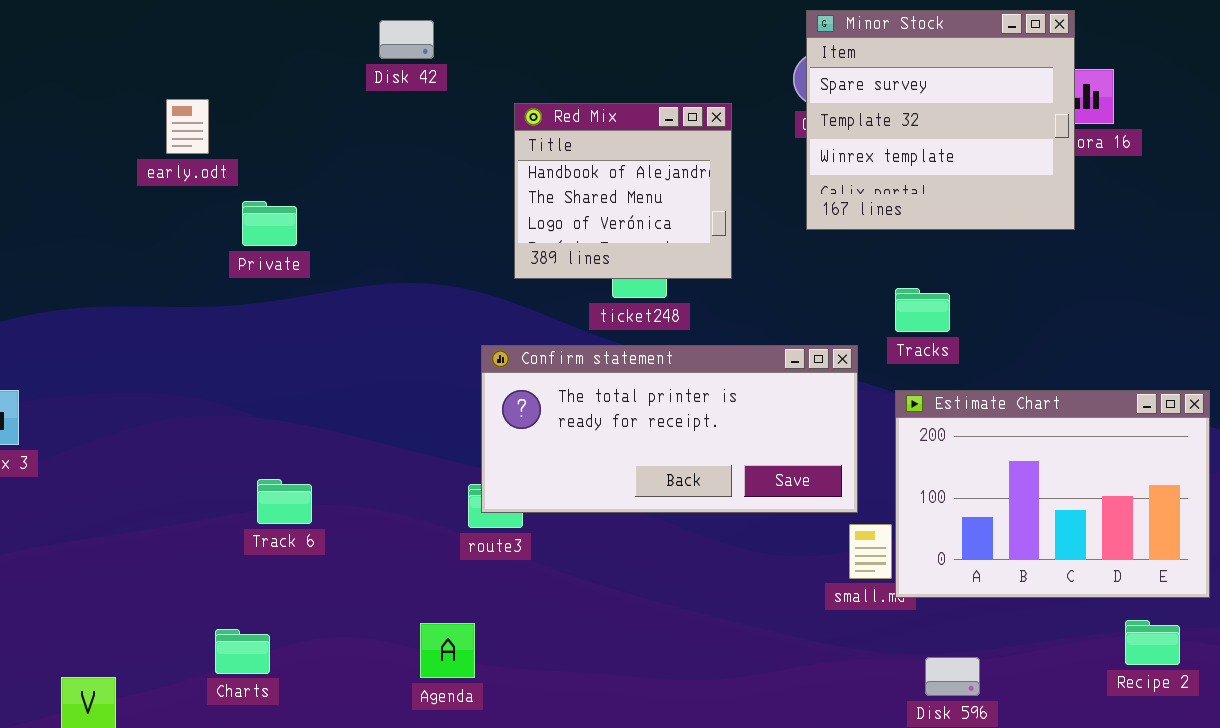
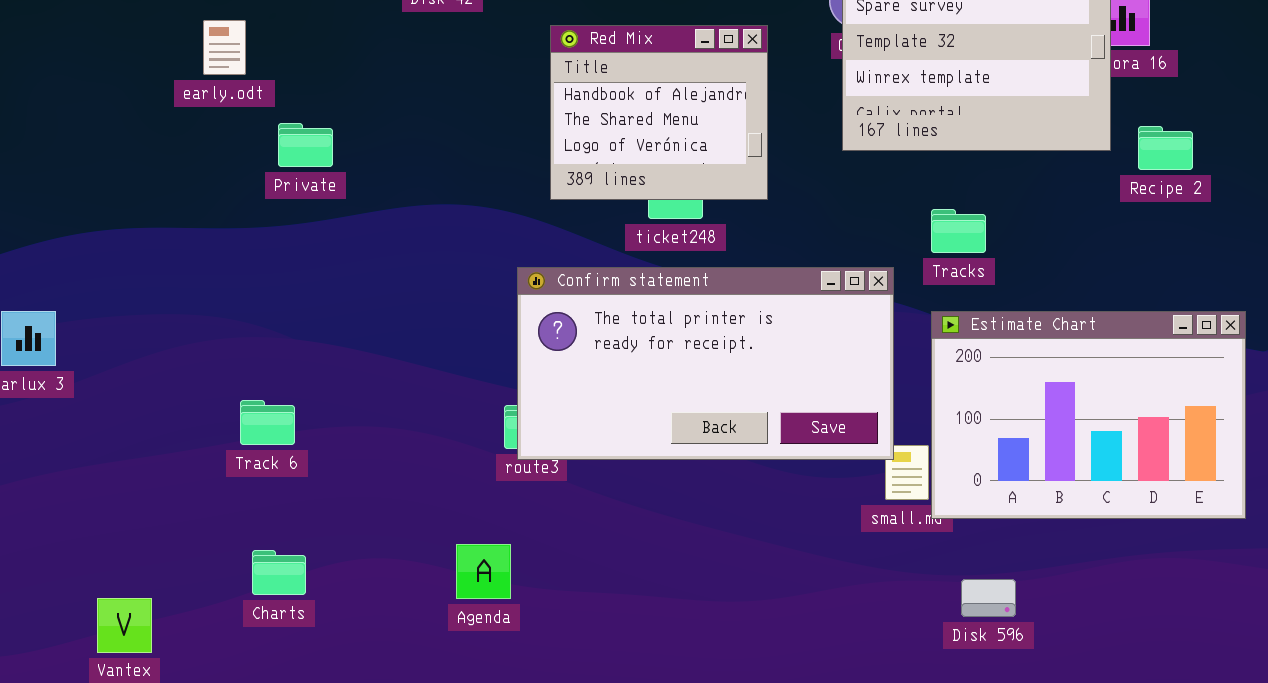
Confirm statement: [481,345,858,513] -> [517,267,894,460], resized
Track 6: [257,479,312,524] -> [240,400,295,445], moved
Recipe 2: [1125,620,1180,665] -> [1138,126,1193,170], moved

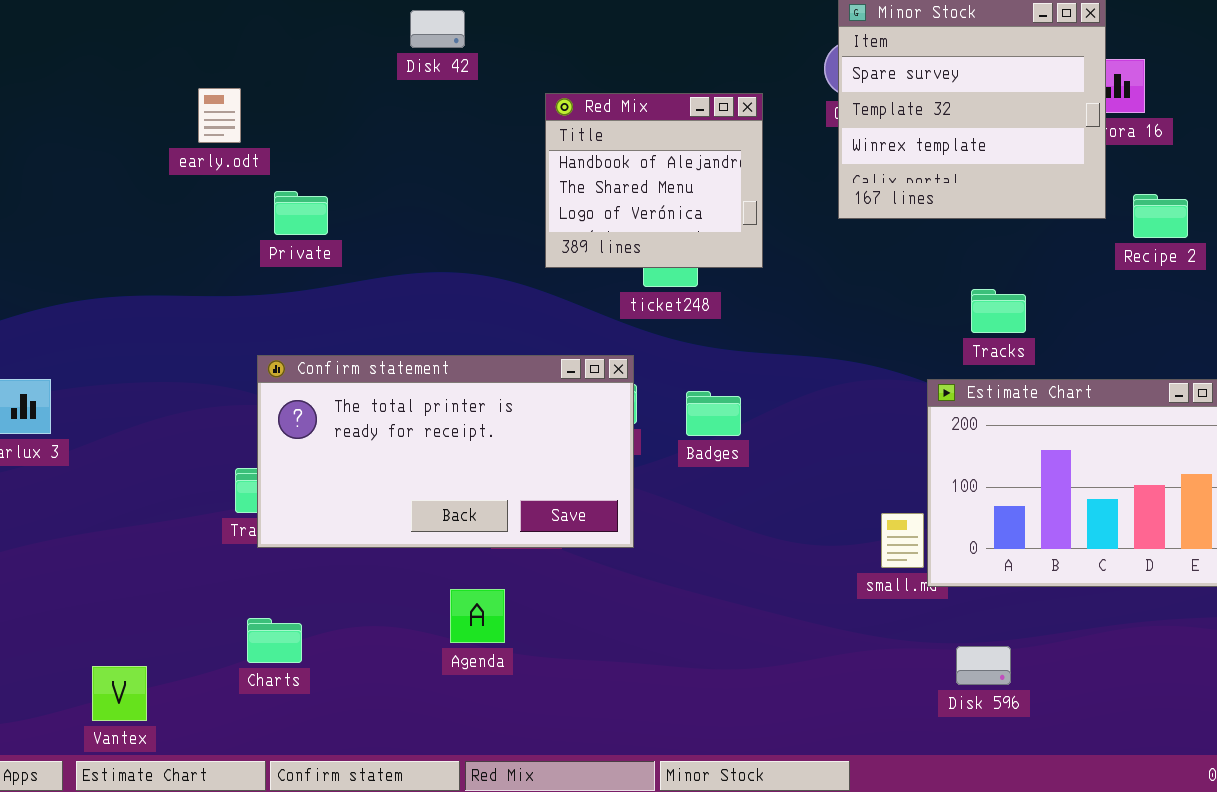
Tracks: [931,209,986,253] -> [971,289,1026,333], moved
Confirm statement: [517,267,894,460] -> [257,355,634,548], moved
Agenda: [456,544,511,599] -> [450,589,505,643], moved

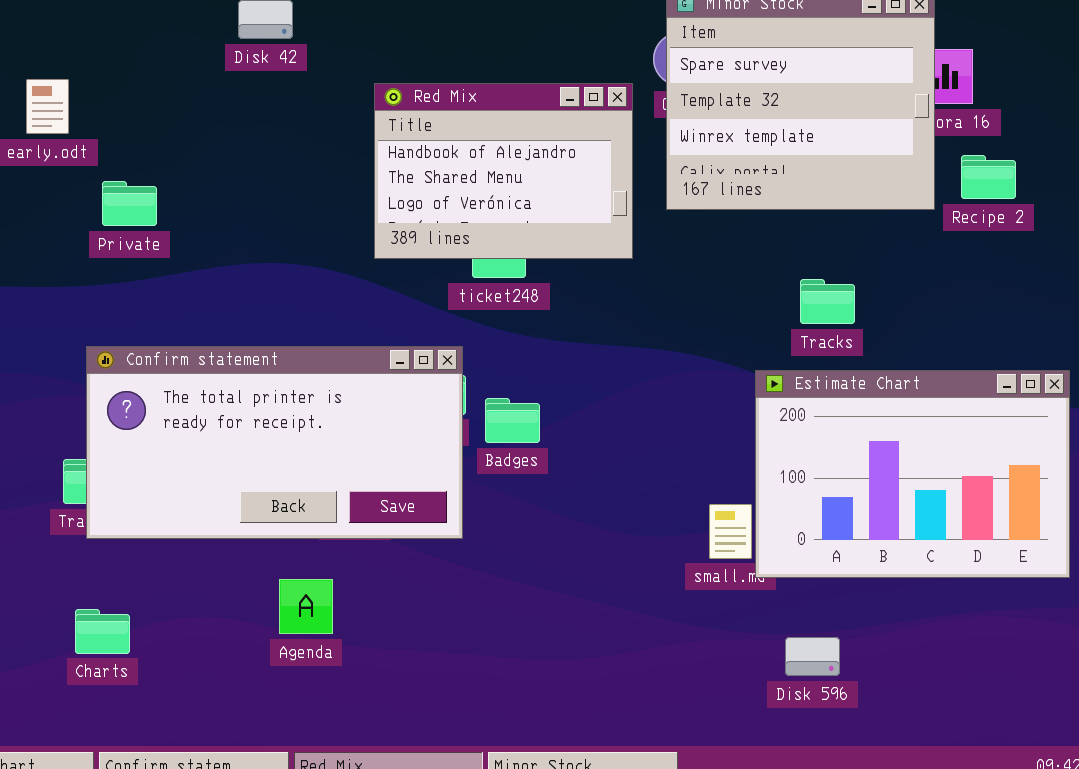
Red Mix: [545,93,763,268] -> [374,83,633,259], resized
Recipe 2: [1133,194,1188,238] -> [961,155,1016,199], moved
Badges: [686,391,741,436] -> [485,398,540,443], moved

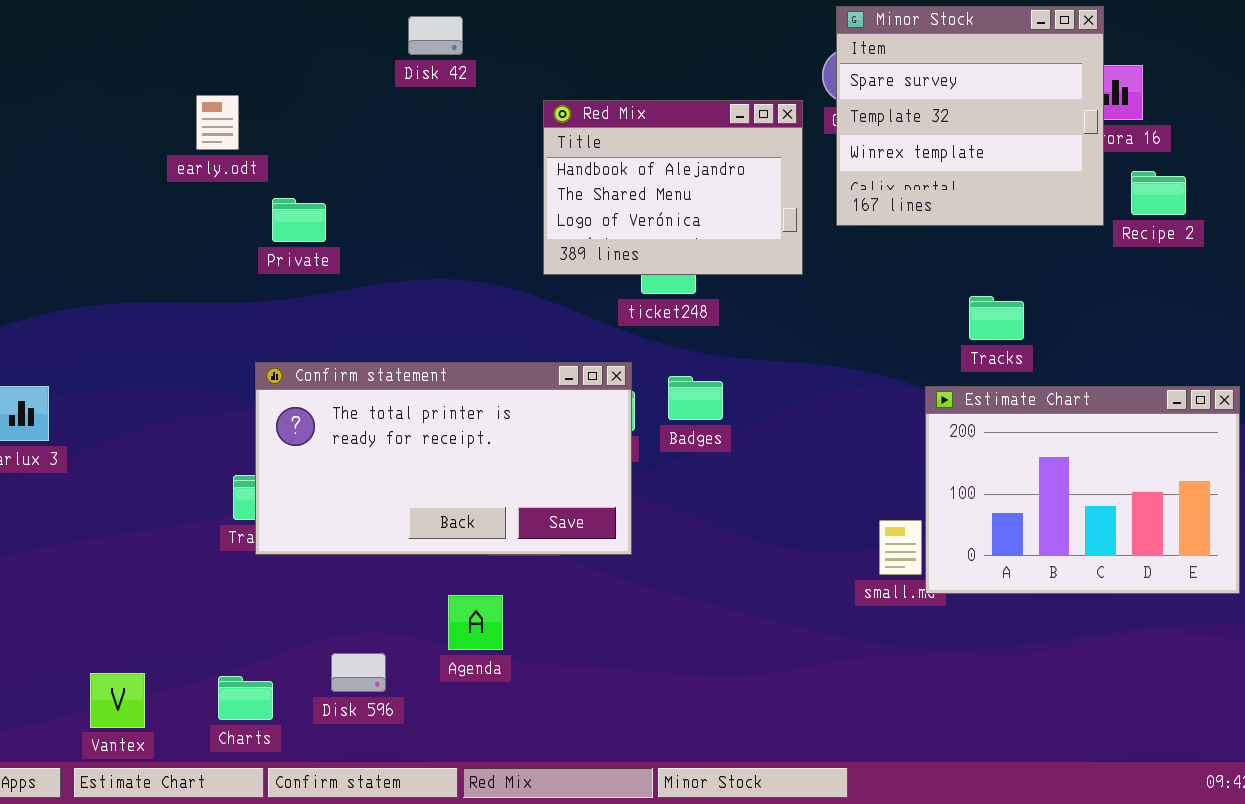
Badges: [485,398,540,443] -> [668,376,723,420], moved
Charts: [75,609,130,654] -> [218,676,273,720], moved
Disk 596: [785,637,840,676] -> [331,653,386,692], moved

